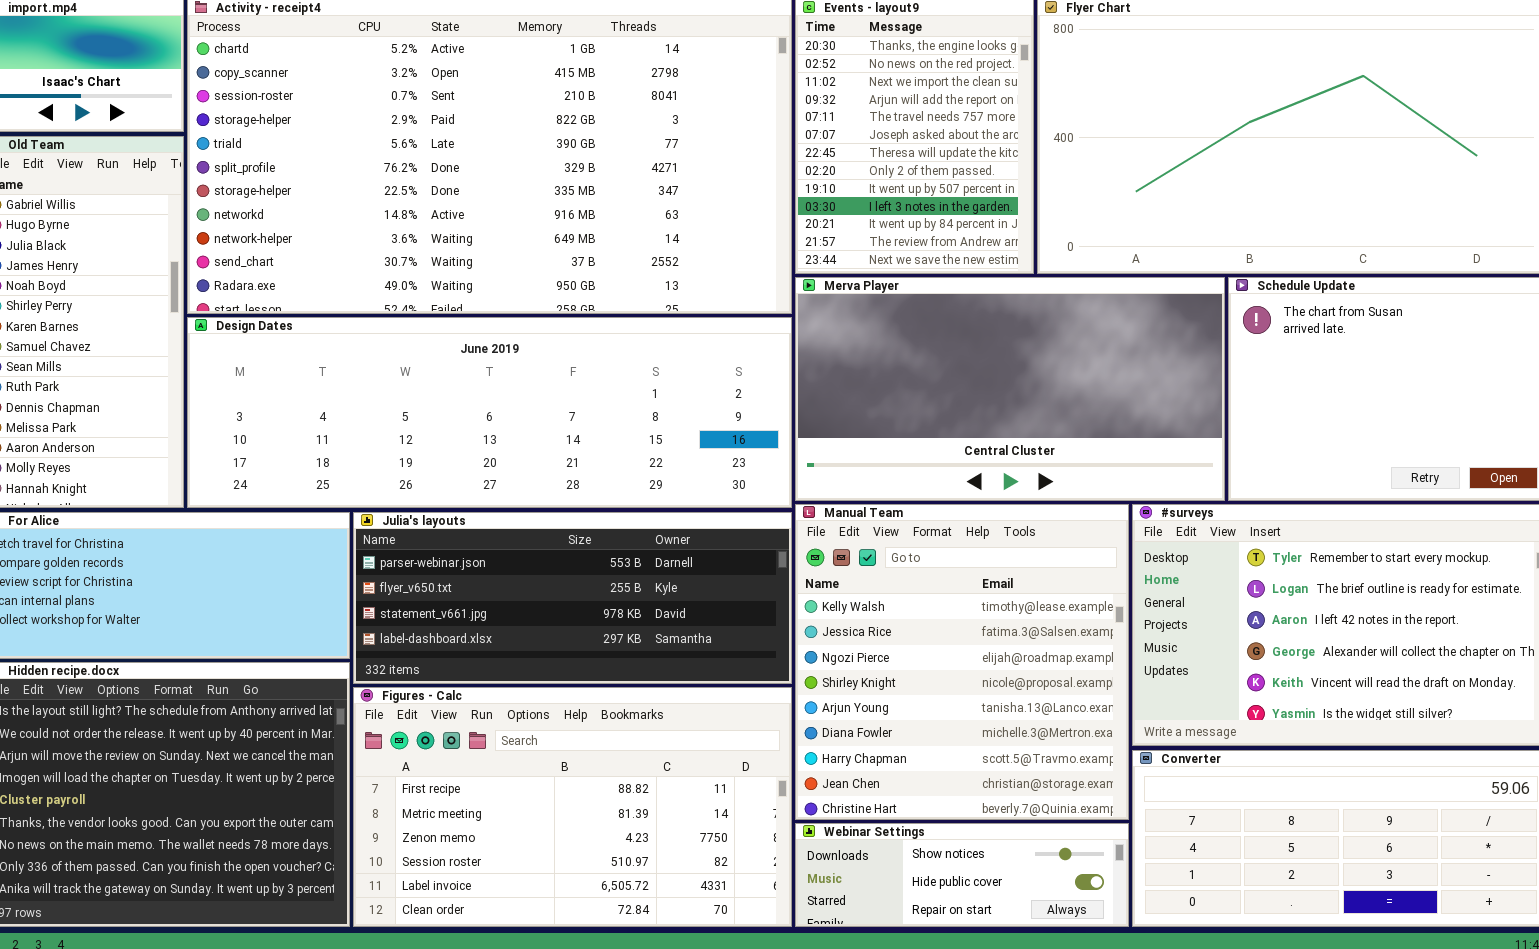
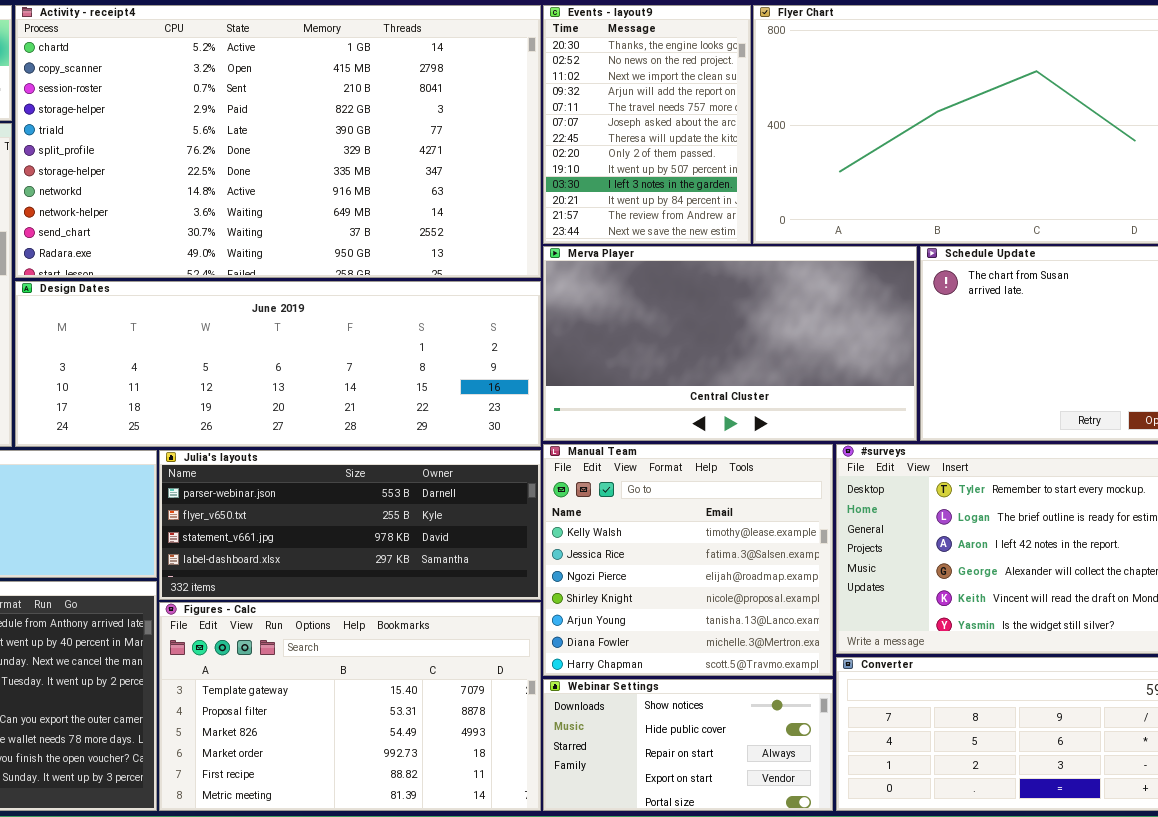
Manual Team: [795,504,1129,820] -> [543,444,833,676], resized
Figures - Calc: [353,687,792,927] -> [159,602,541,811], scrolled up 4 rows
Webinar Settings: [795,823,1129,927] -> [543,679,833,811], resized

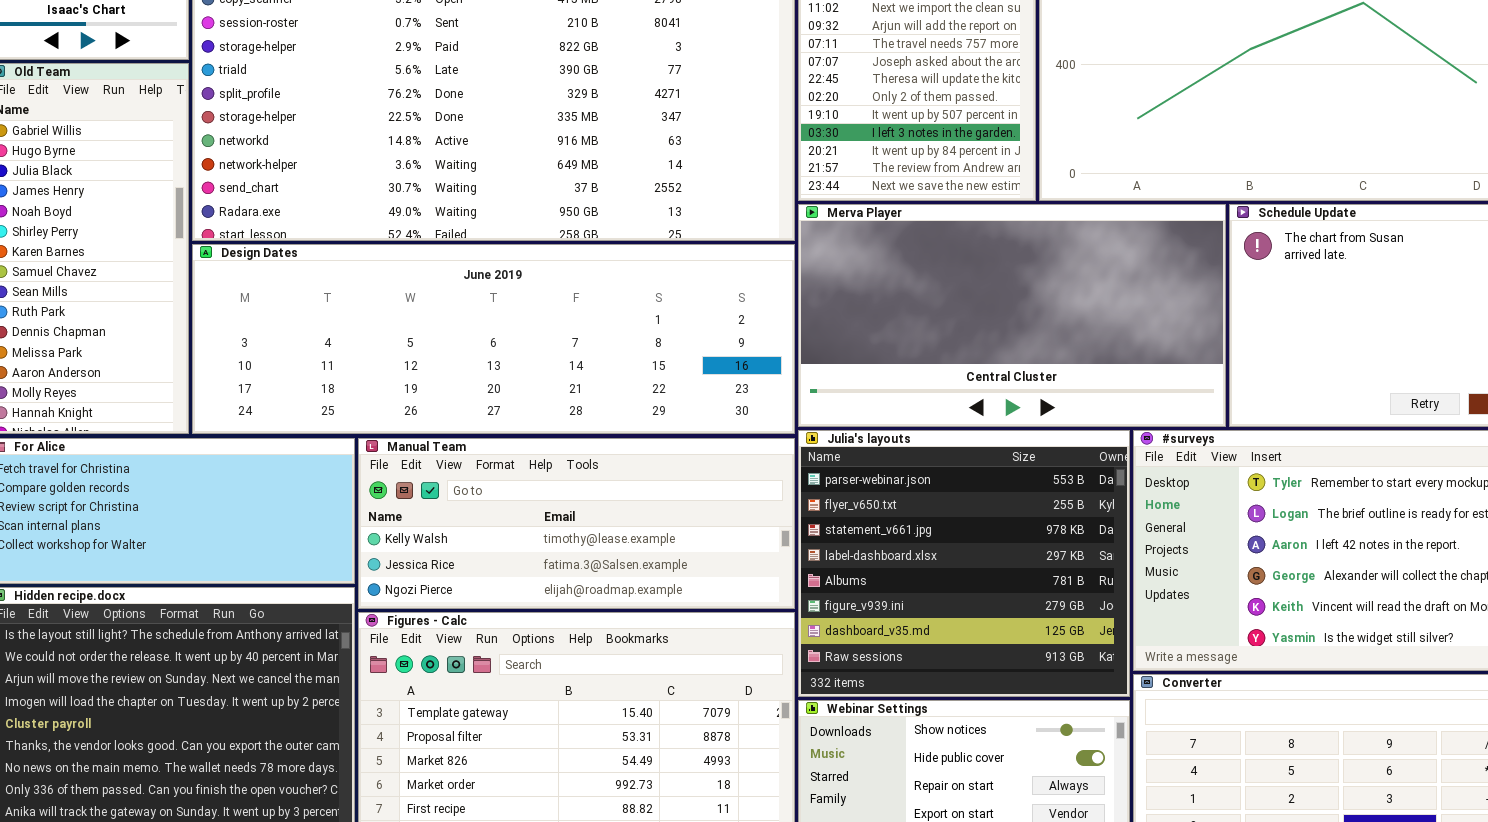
Manual Team: [543,444,833,676] -> [358,438,795,609], moved, resized
Julia's layouts: [159,450,541,600] -> [798,430,1130,697], moved, resized

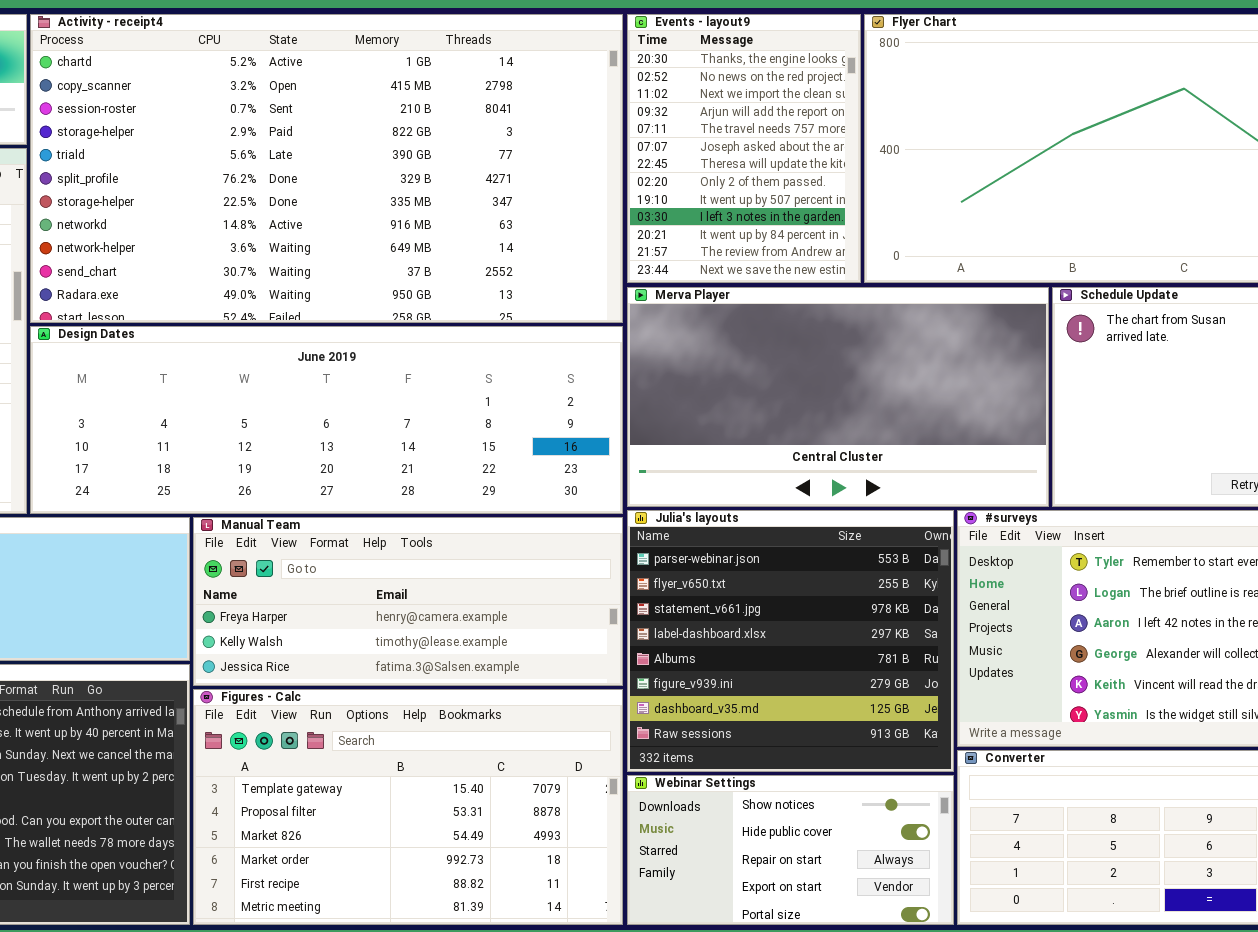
Manual Team: [358,438,795,609] -> [193,517,623,686], scrolled up 1 row

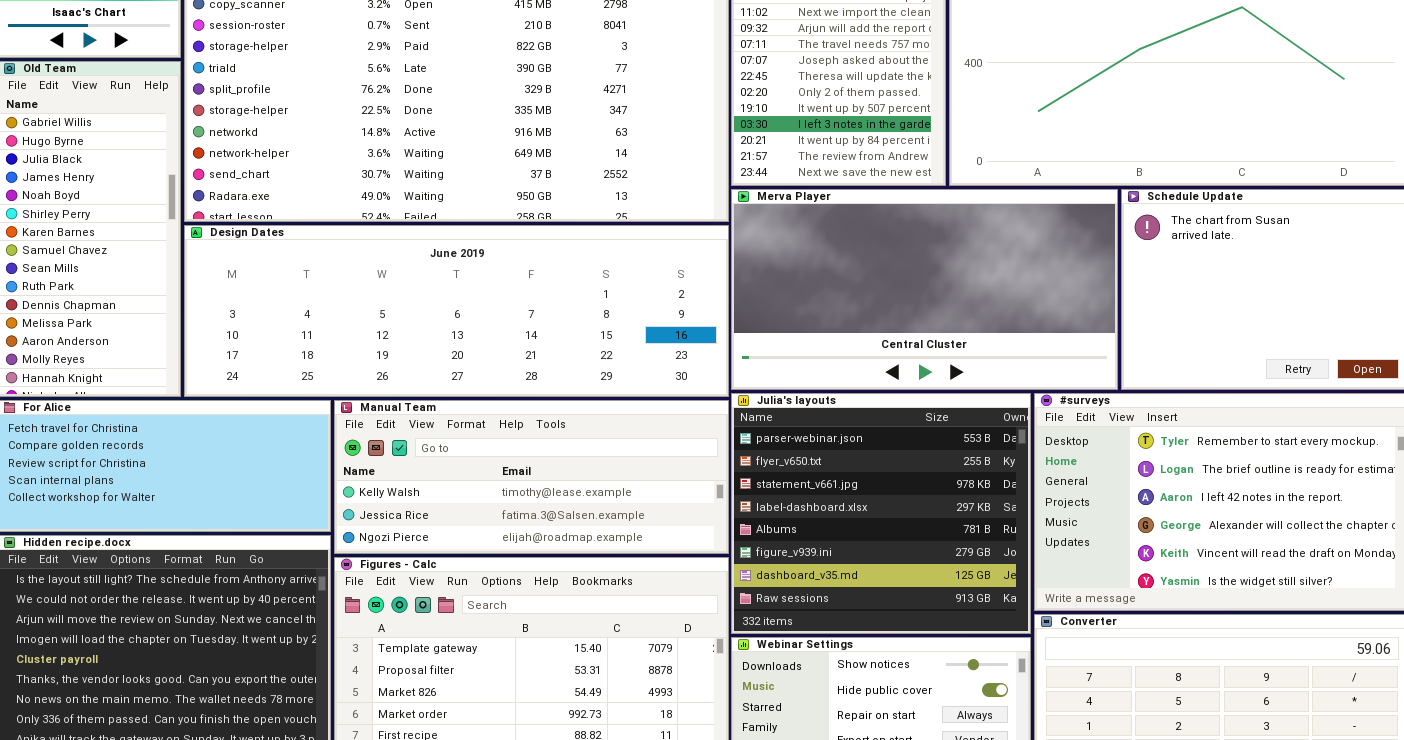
Manual Team: [193,517,623,686] -> [334,400,729,554], scrolled down 1 row

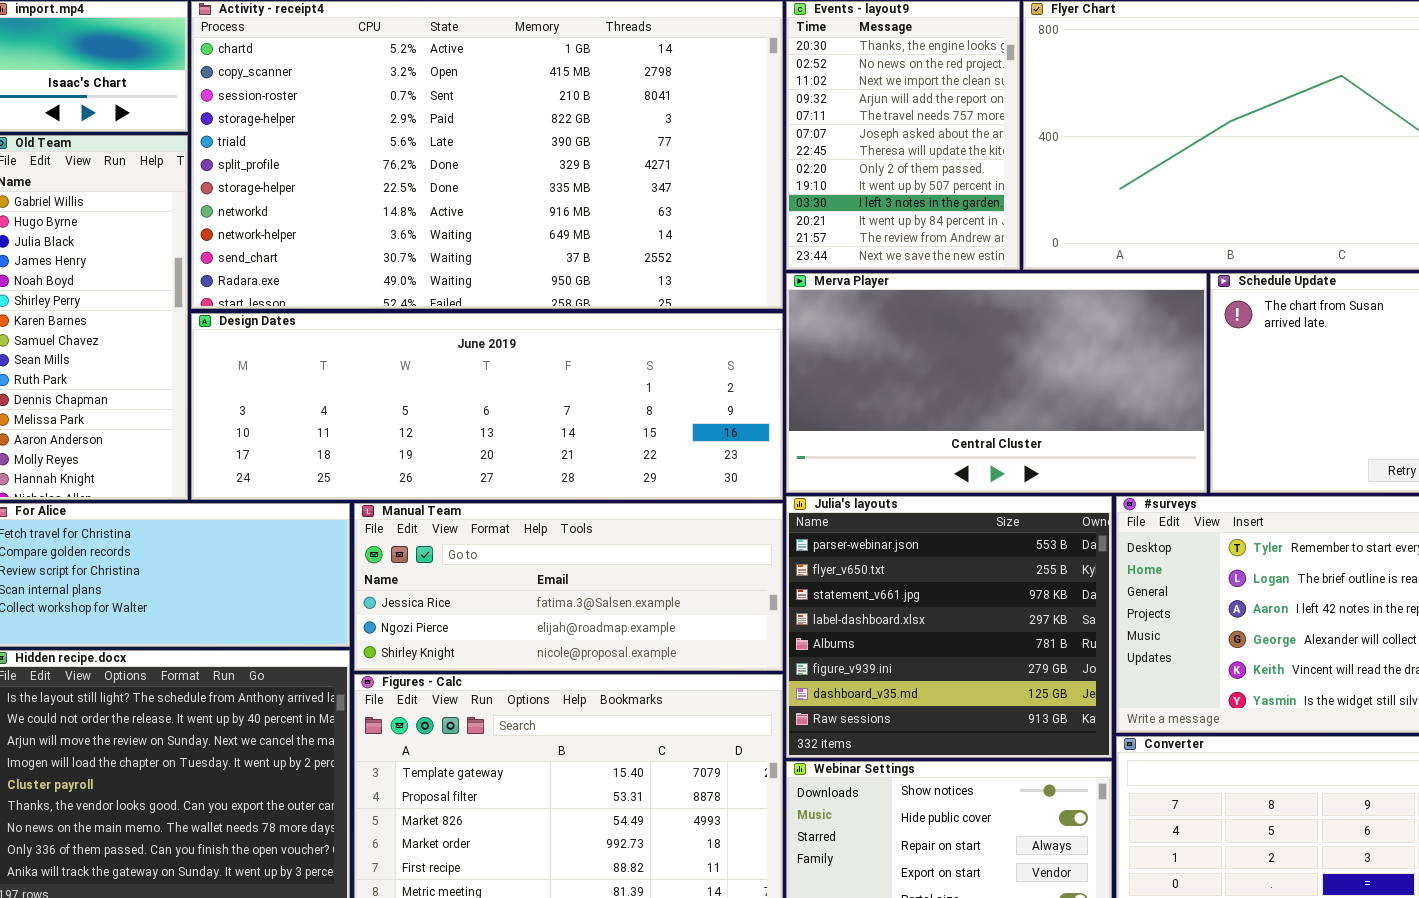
Manual Team: [334,400,729,554] -> [354,503,783,671], scrolled down 1 row

